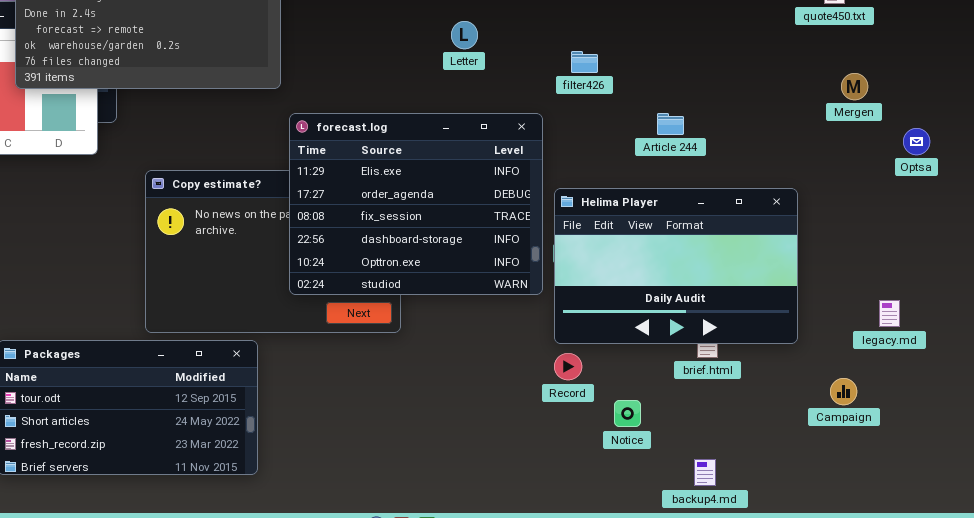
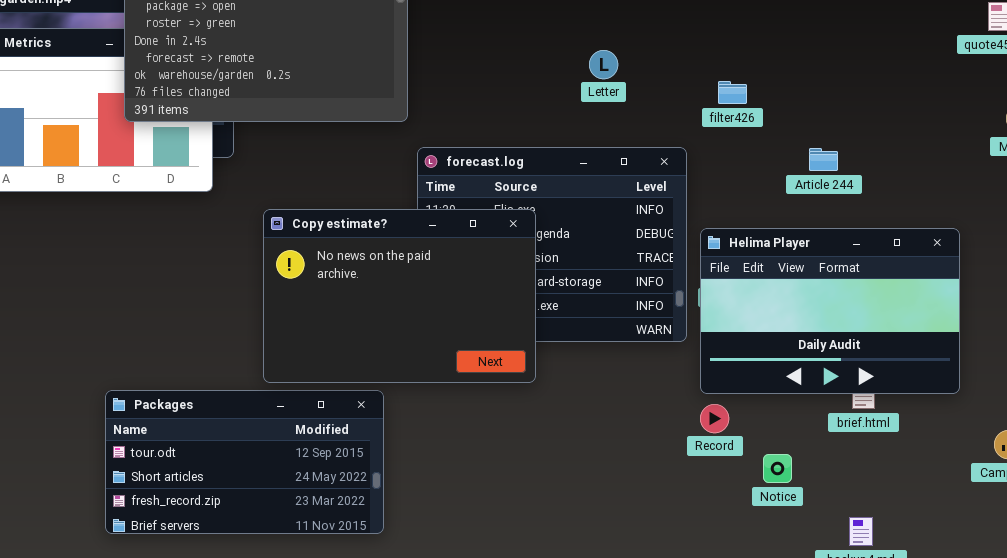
Copy estimate?: [145,170,401,333] -> [263,209,536,383], raised

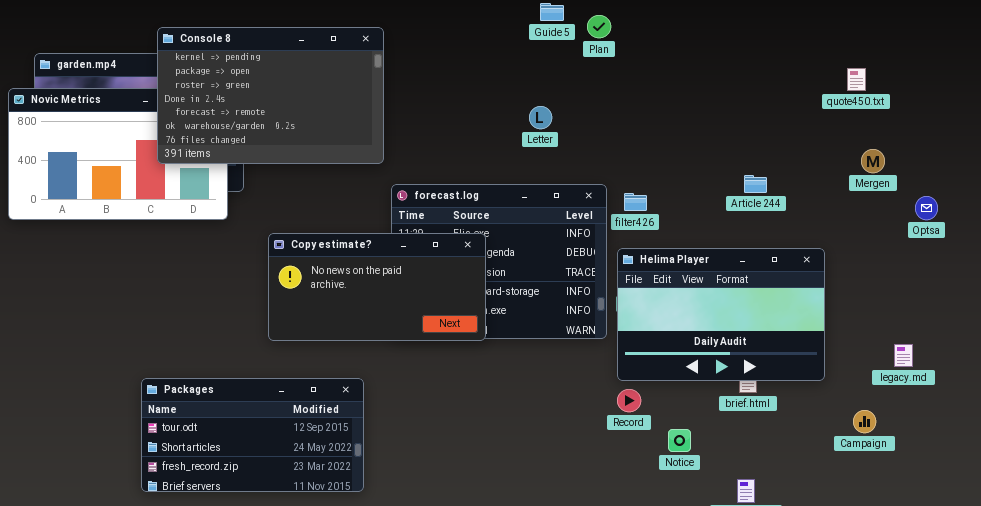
filter426: [718,81,747,104] -> [624,193,647,211], moved
Article 244: [809,148,838,171] -> [744,175,767,193], moved
Copy estimate?: [263,209,536,383] -> [268,233,486,341], resized

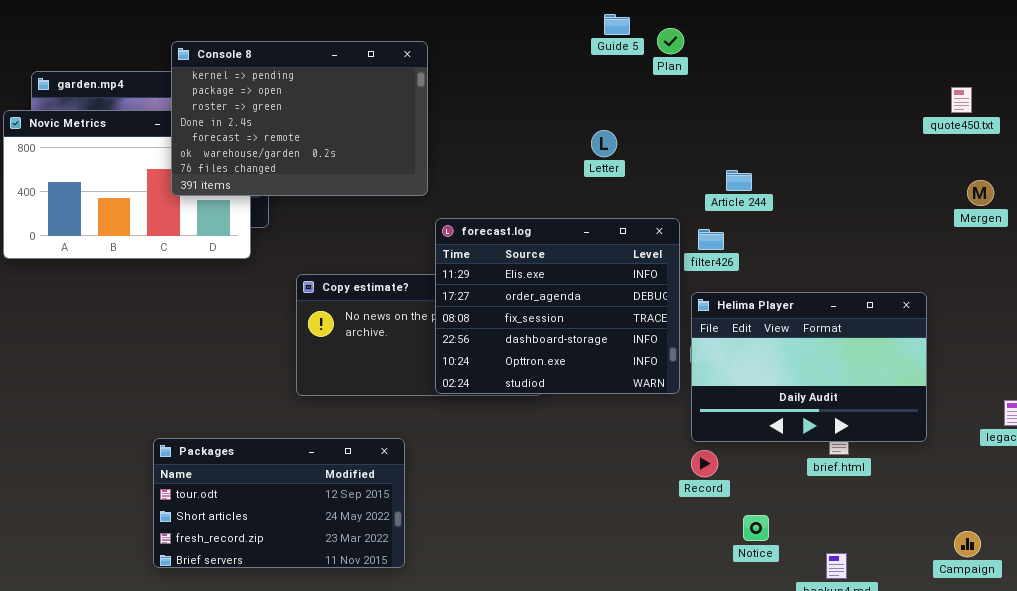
Article 244: [744,175,767,193] -> [726,170,752,191], moved
forecast.log: [391,184,607,339] -> [435,218,680,394], raised
Campaign: [853,410,876,433] -> [954,531,981,557], moved
Notice: [668,429,691,452] -> [743,515,769,541], moved

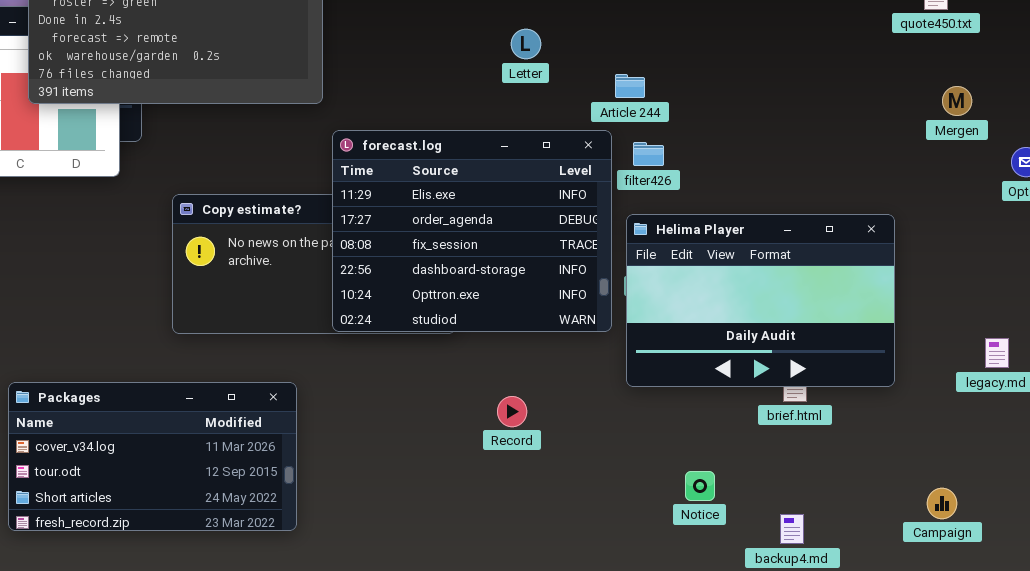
Article 244: [726,170,752,191] -> [615,74,645,98], moved
Packages: [153,438,405,568] -> [8,382,297,531], scrolled up 1 row
Record: [691,450,718,477] -> [497,396,527,427], moved

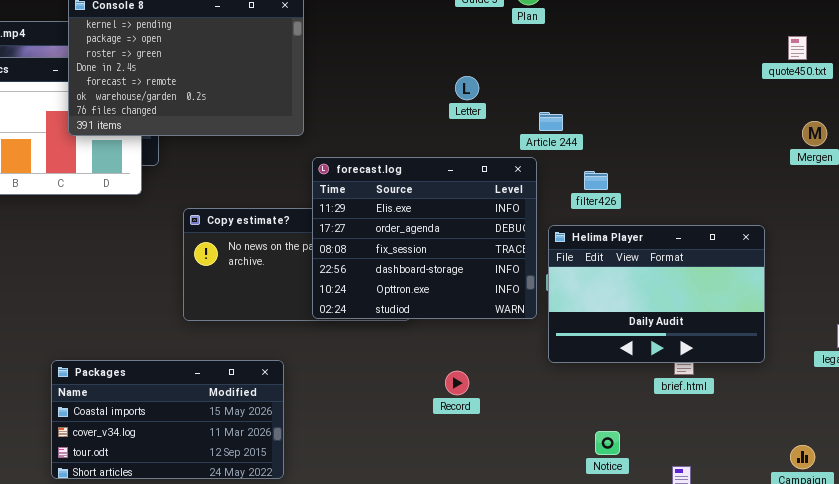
filter426: [633,142,664,166] -> [584,171,608,190], moved
Packages: [8,382,297,531] -> [51,360,284,479], scrolled up 1 row

